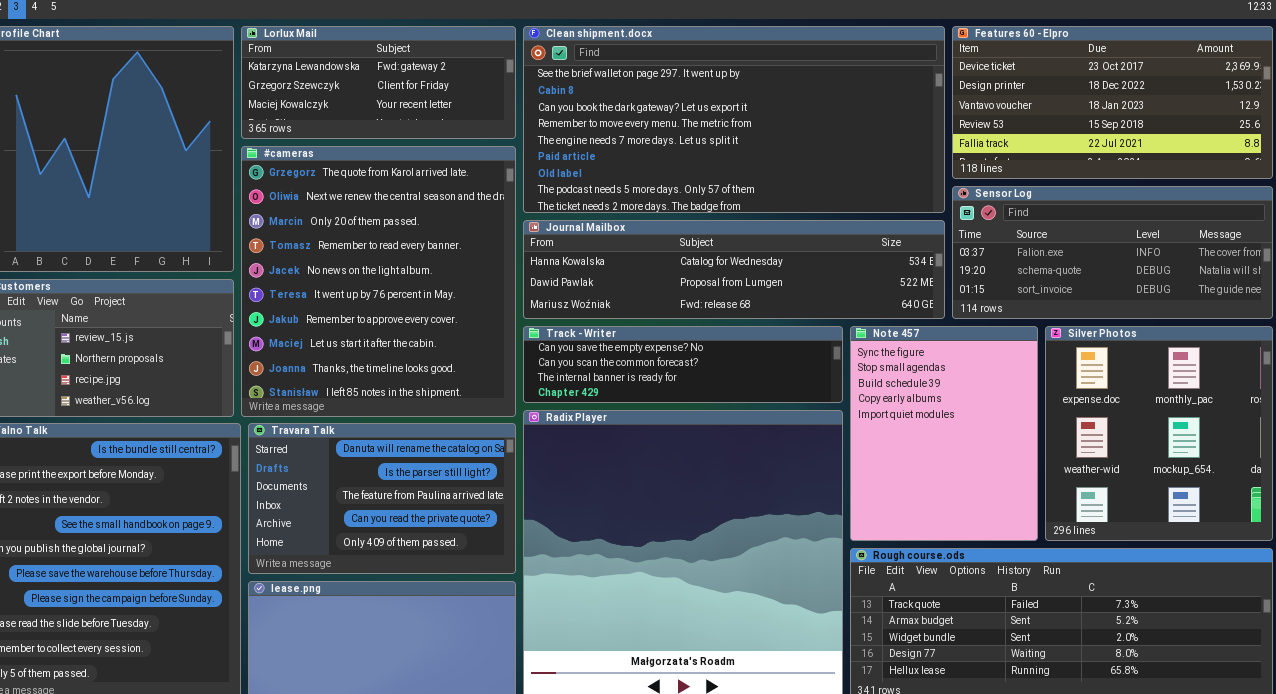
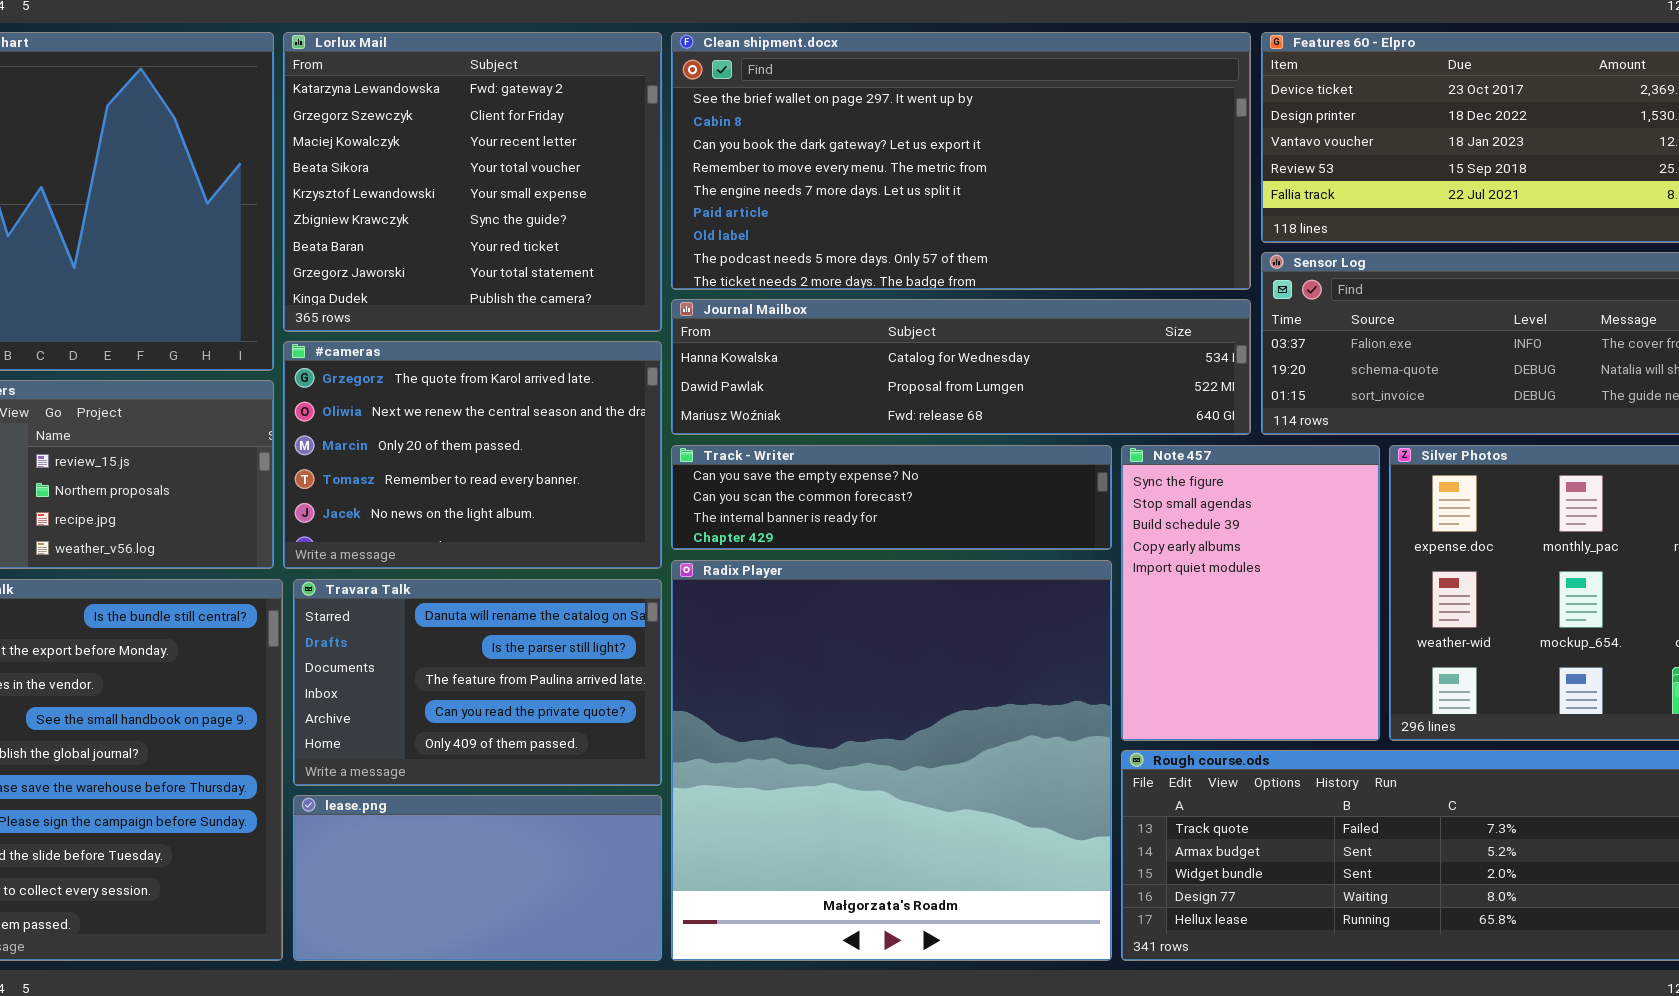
Lorlux Mail: [241,26,516,139] -> [283,32,662,332], resized
#cameras: [241,146,516,417] -> [283,341,662,569], resized

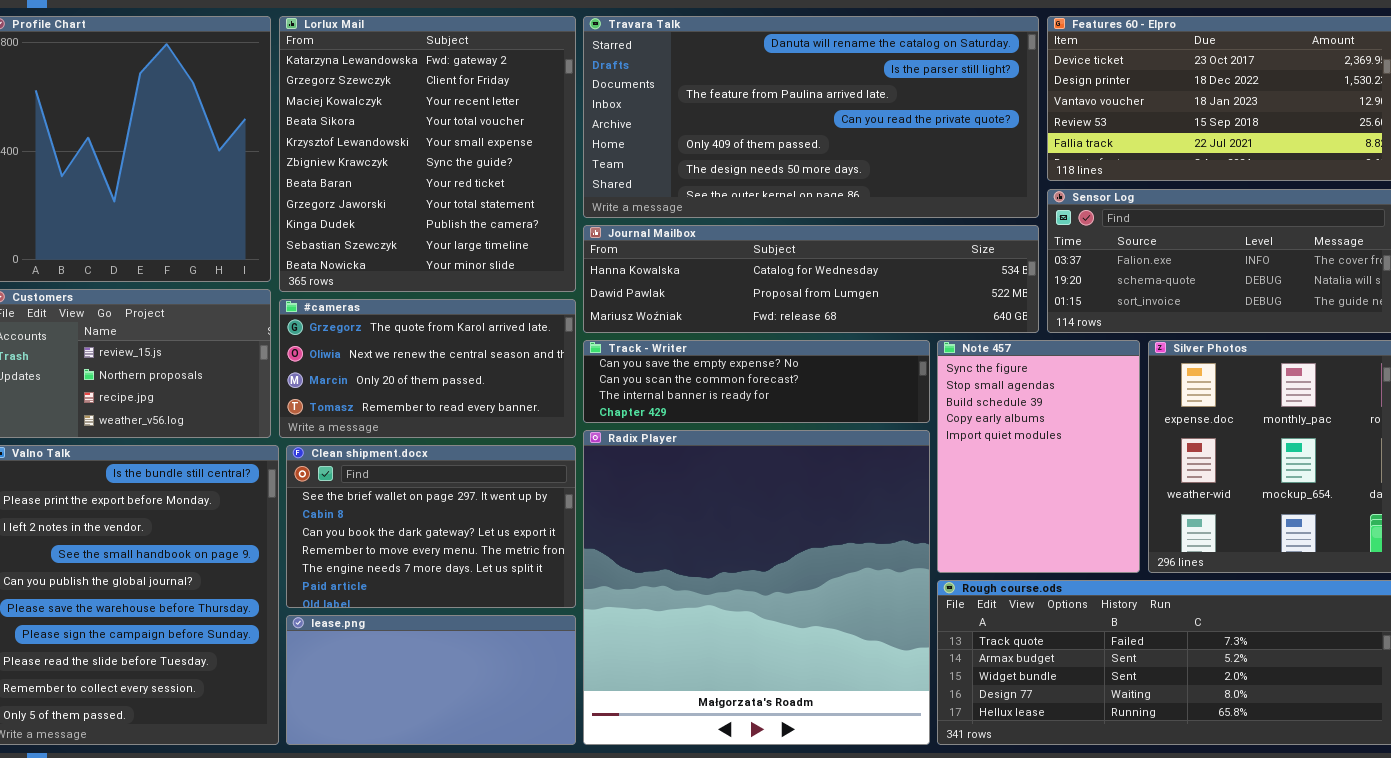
Lorlux Mail: [283,32,662,332] -> [279,16,576,292], resized
Clean shipment.docx: [671,32,1251,290] -> [286,445,576,608], moved, resized
#cameras: [283,341,662,569] -> [279,299,576,438], resized
Travara Talk: [293,579,662,786] -> [583,16,1039,218], moved, resized

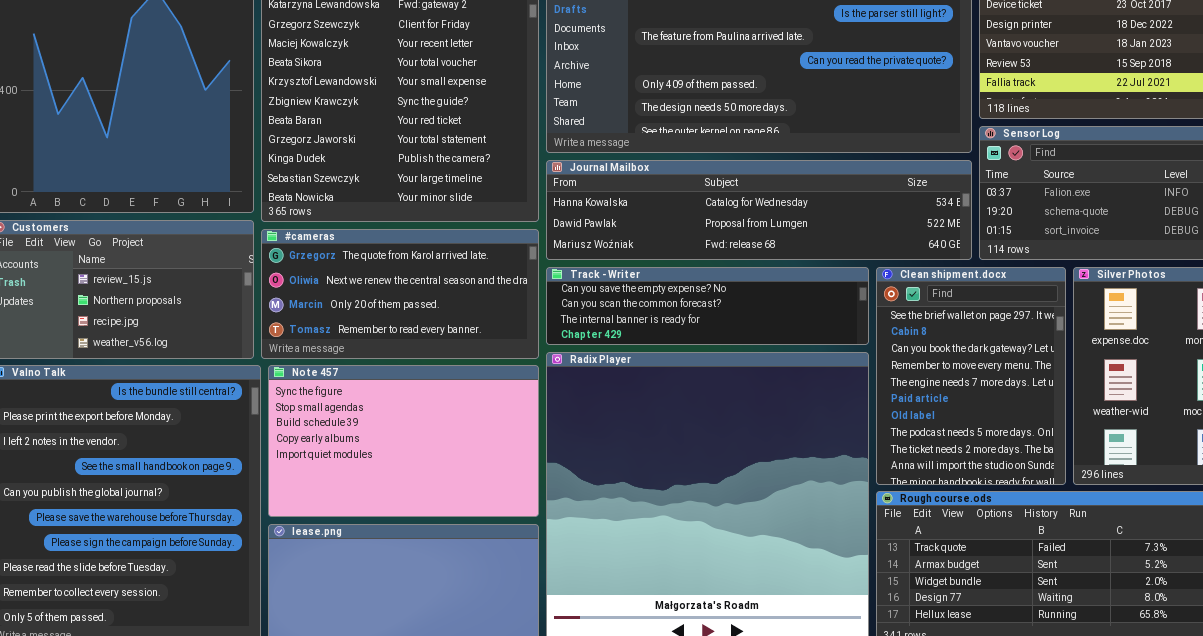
Note 457: [937,340,1140,573] -> [268,365,539,517], moved, resized
Clean shipment.docx: [286,445,576,608] -> [876,267,1066,485], moved, resized

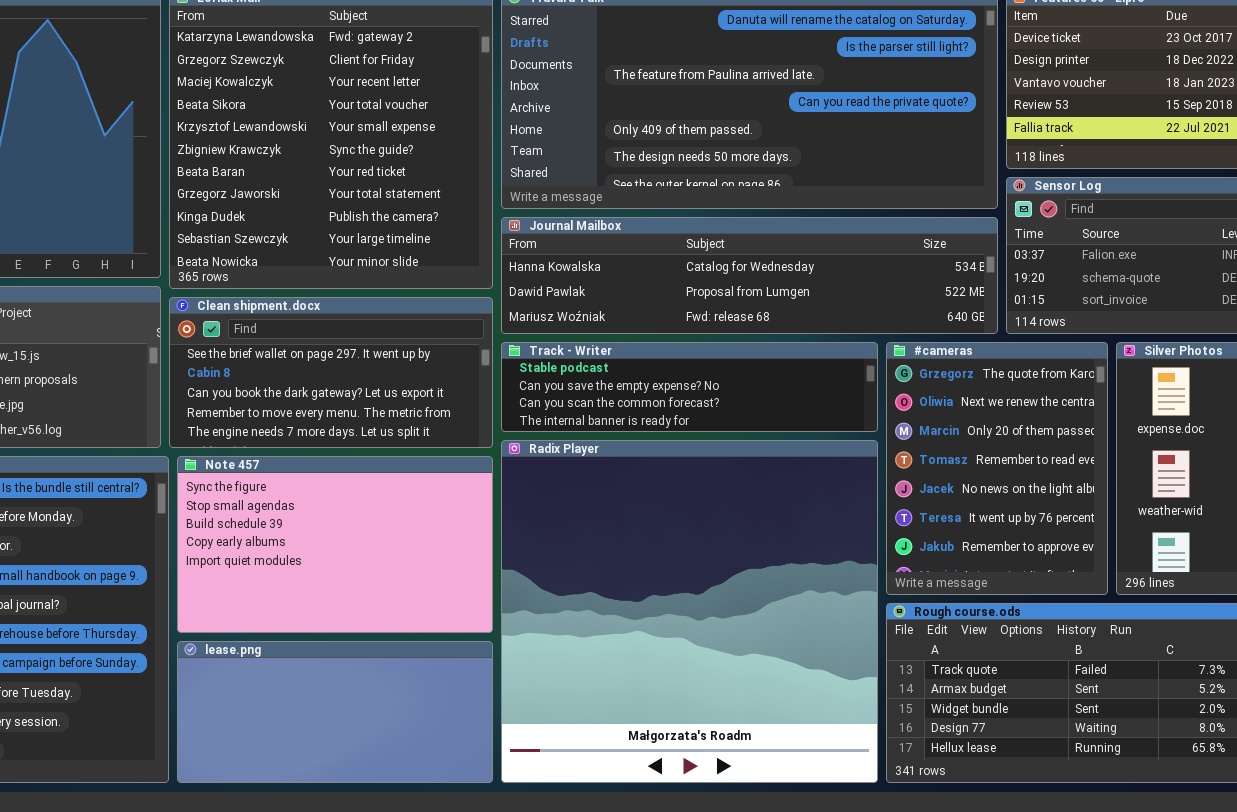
#cameras: [261,229,539,359] -> [886,342,1108,595], moved, resized
Track - Writer: [546,267,869,345] -> [501,342,878,432], scrolled up 1 row
Clean shipment.docx: [876,267,1066,485] -> [169,297,493,448], moved, resized

